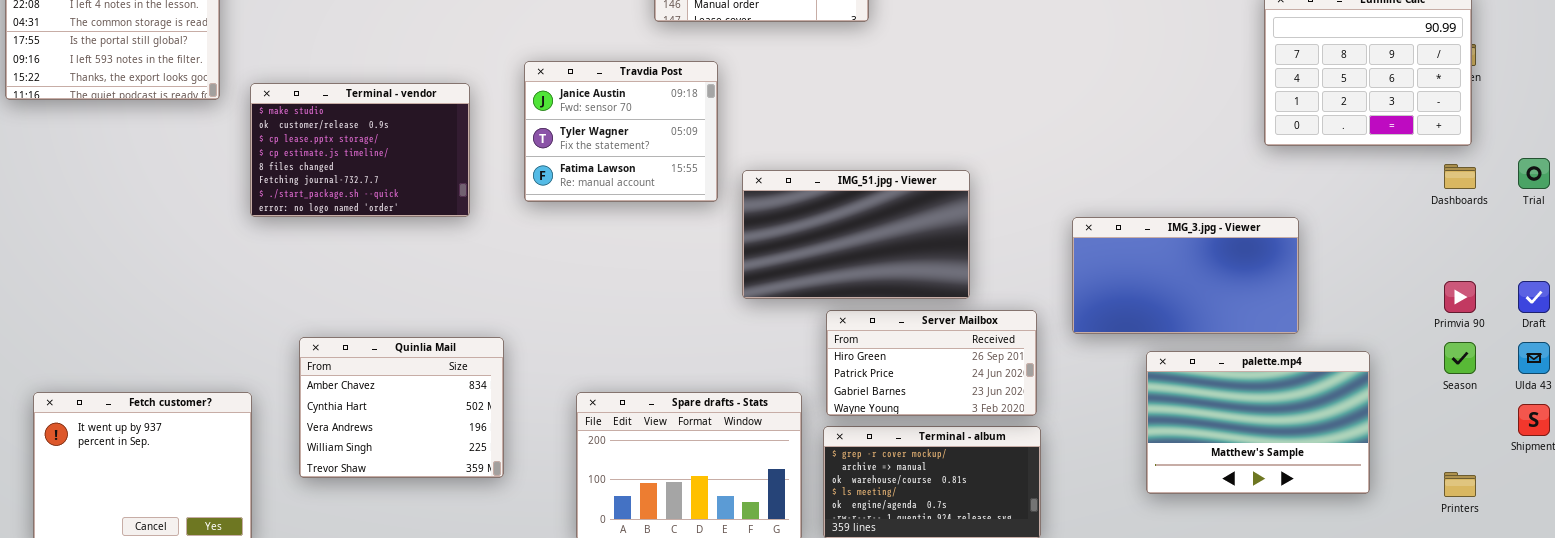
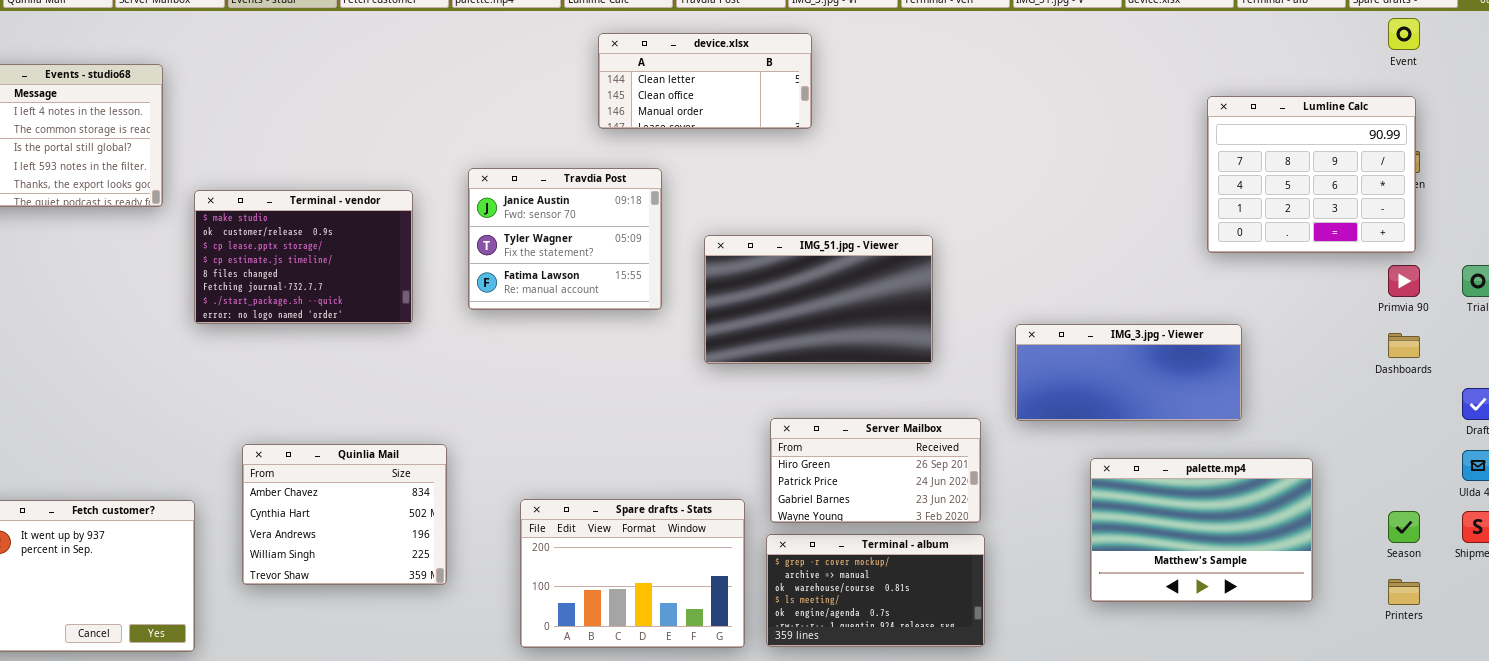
Dashboards: [1444,164,1476,189] -> [1388,333,1420,358], moved
IMG_51.jpg - Viewer: [742,170,970,299] -> [704,235,933,364], moved
IMG_3.jpg - Viewer: [1072,217,1299,334] -> [1015,324,1242,421], resized
Primvia 90: [1444,281,1476,313] -> [1388,265,1420,297], moved
Season: [1444,342,1476,374] -> [1388,511,1420,543], moved

